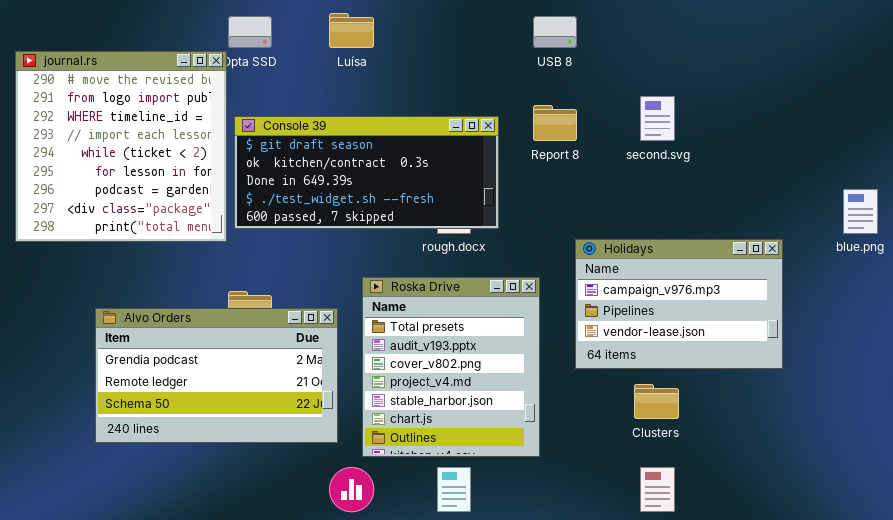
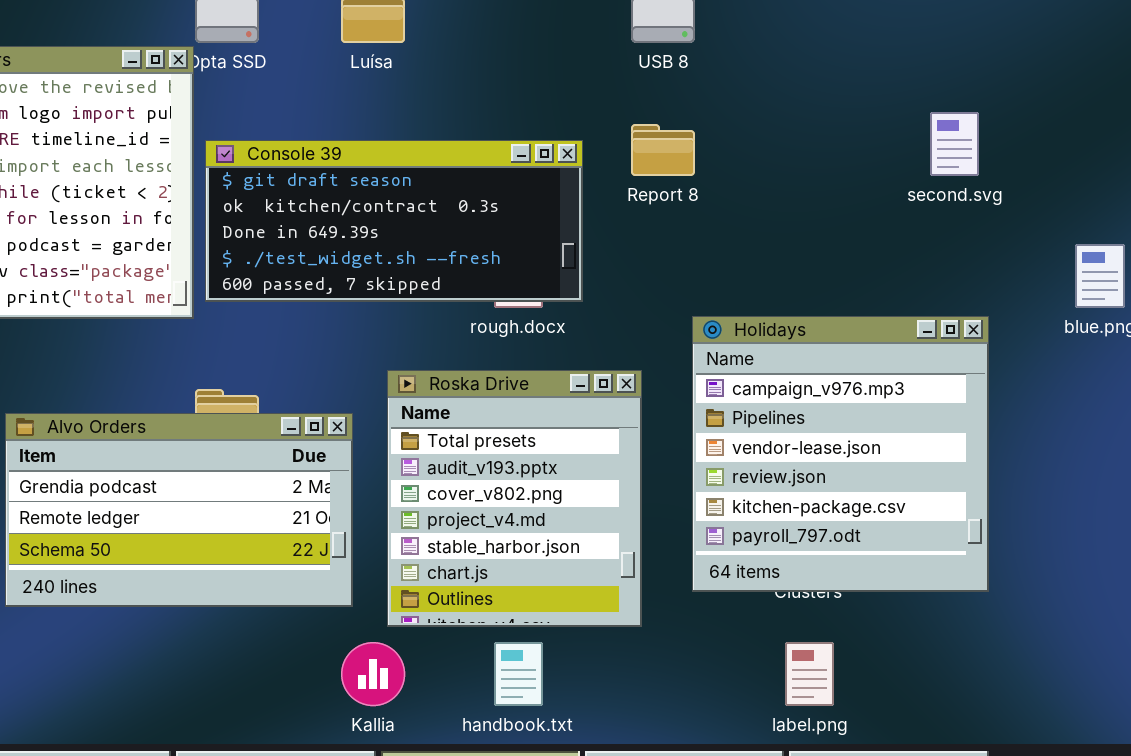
second.svg: [640,96,675,141] -> [930,112,979,176], moved
Holidays: [575,239,783,369] -> [692,316,989,592], resized

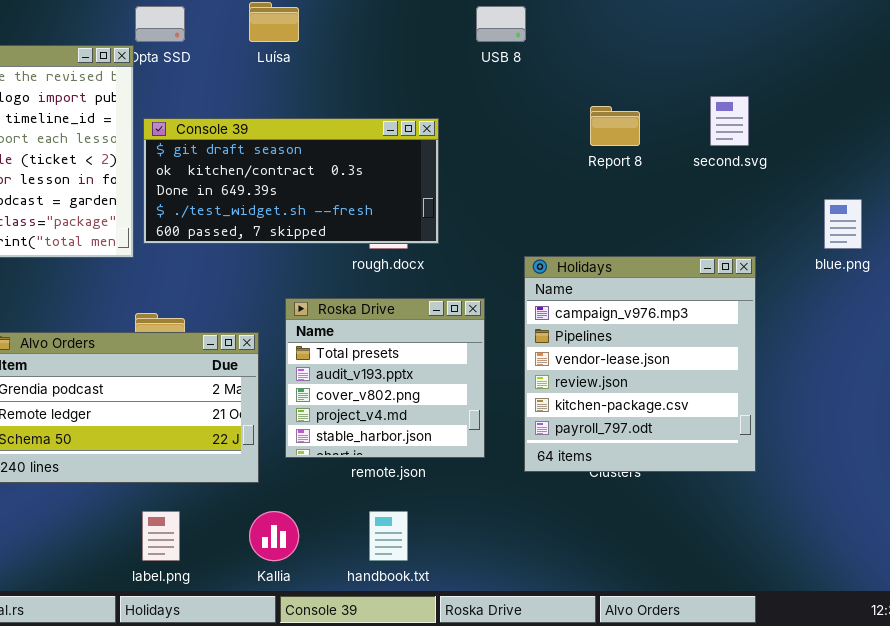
Report 8: [631,124,695,176] -> [590,106,640,146], moved
Roska Drive: [387,370,642,627] -> [285,298,485,458], resized
label.png: [785,642,834,706] -> [142,511,180,561], moved

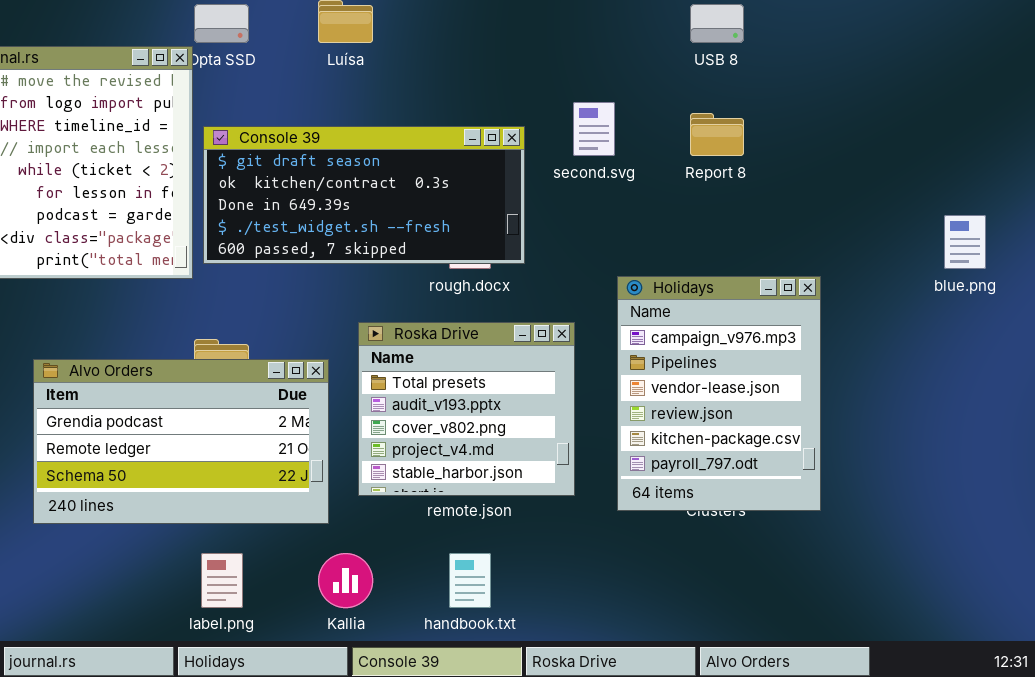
USB 8: [476,6,526,42] -> [690,4,744,43], moved
second.svg: [710,96,749,146] -> [573,102,615,156], moved
Holidays: [524,256,756,472] -> [617,276,821,511], resized

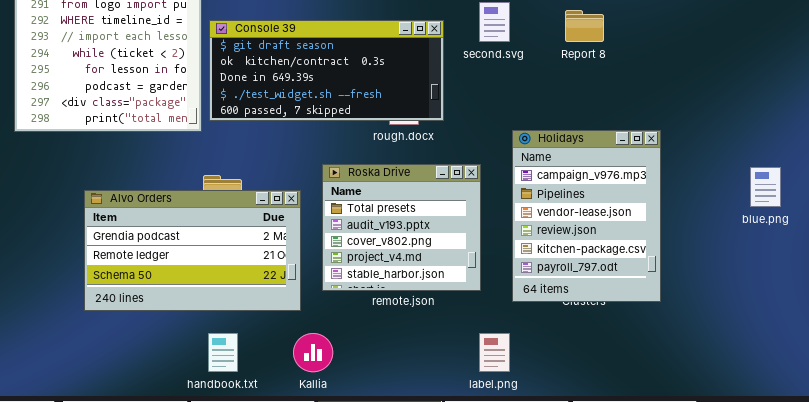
blue.png: [944,215,986,269] -> [750,167,781,207], moved
label.png: [201,553,243,608] -> [479,333,510,372], moved
handbook.txt: [449,553,491,608] -> [208,333,238,372], moved

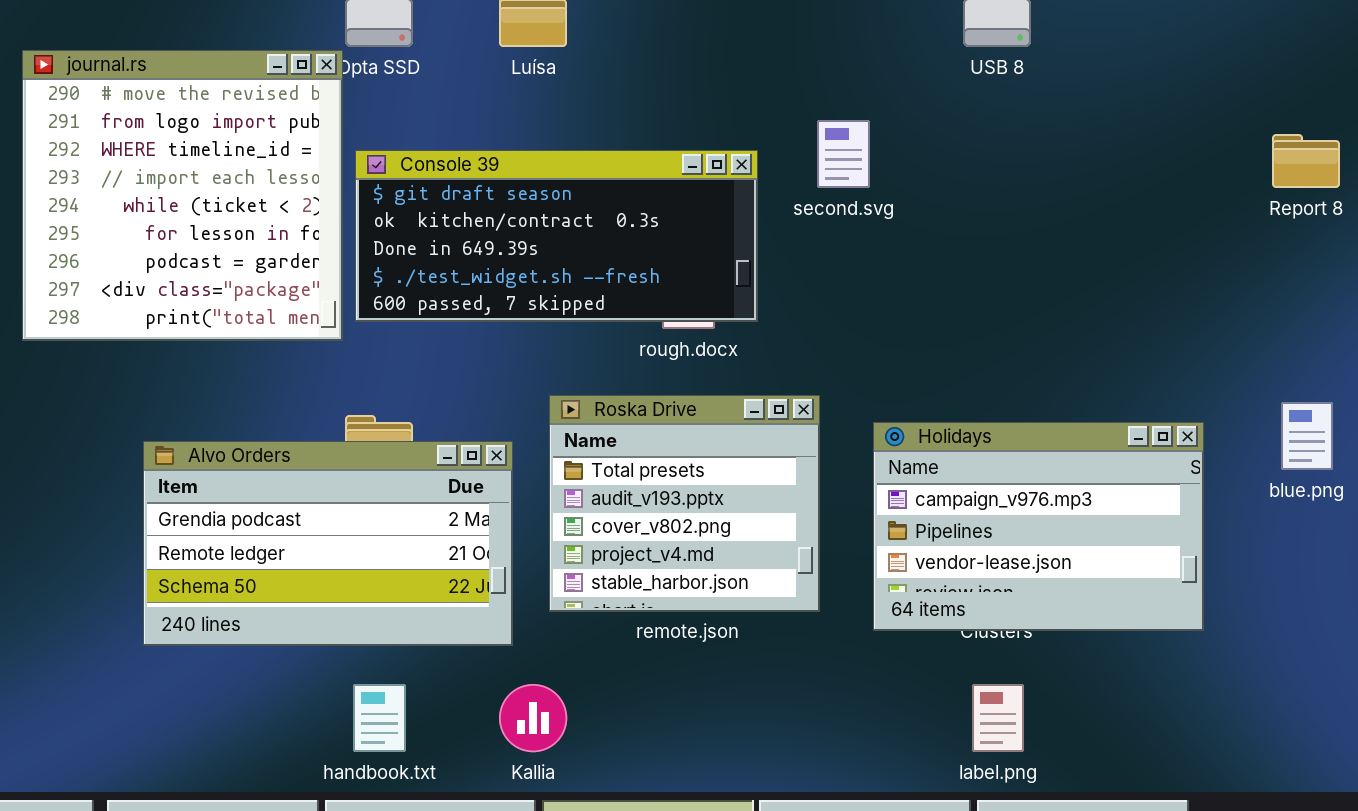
Report 8: [565,10,604,42] -> [1272,134,1340,188], moved
Holidays: [512,130,661,302] -> [873,422,1204,631], resized
label.png: [479,333,510,372] -> [972,684,1024,752], moved

